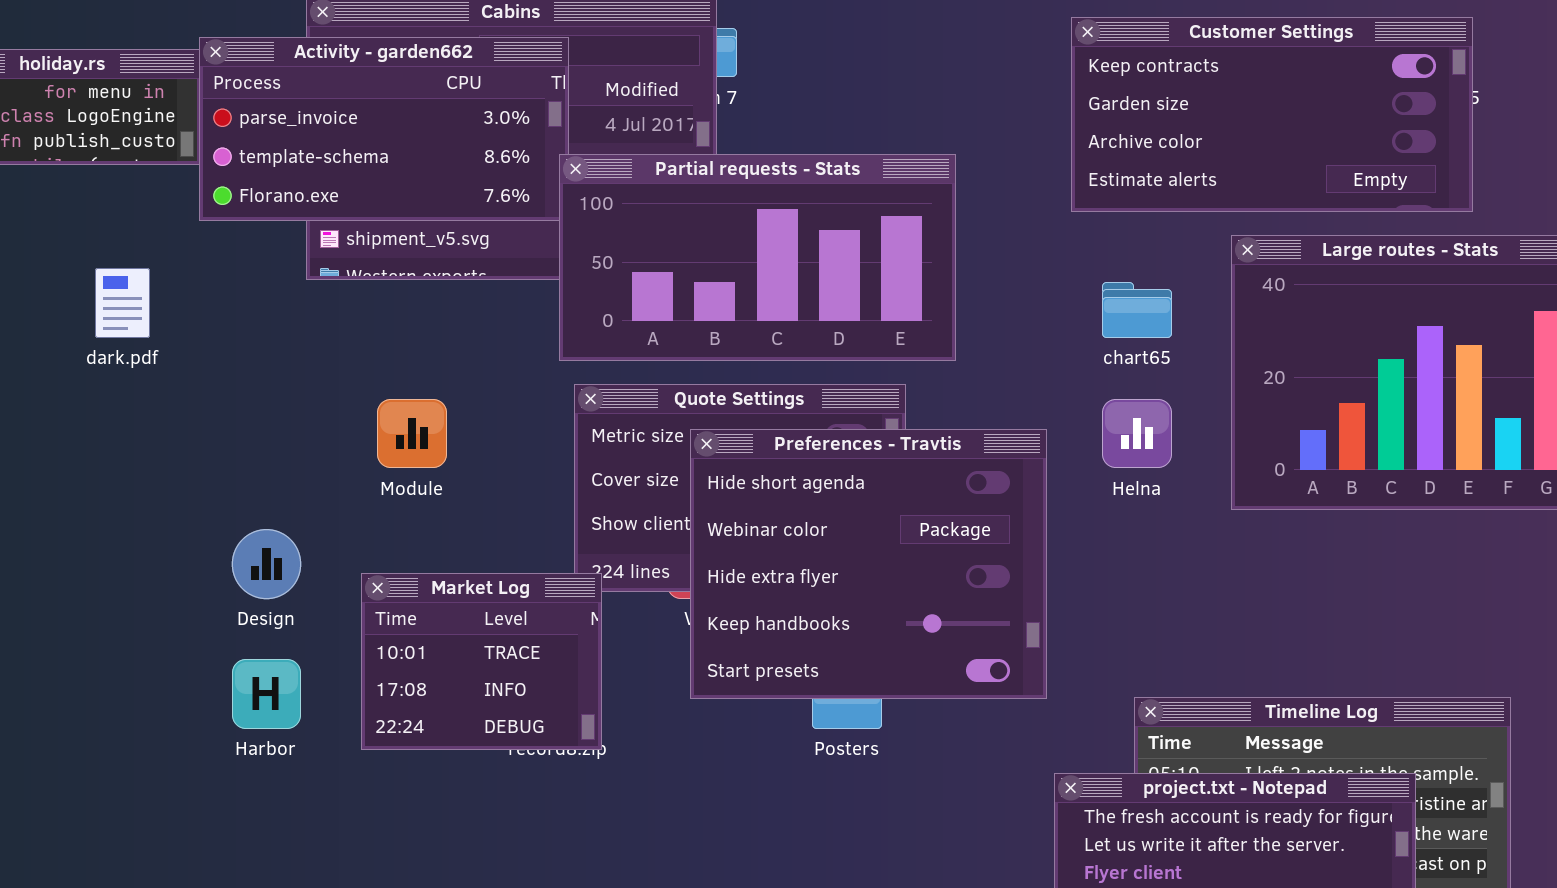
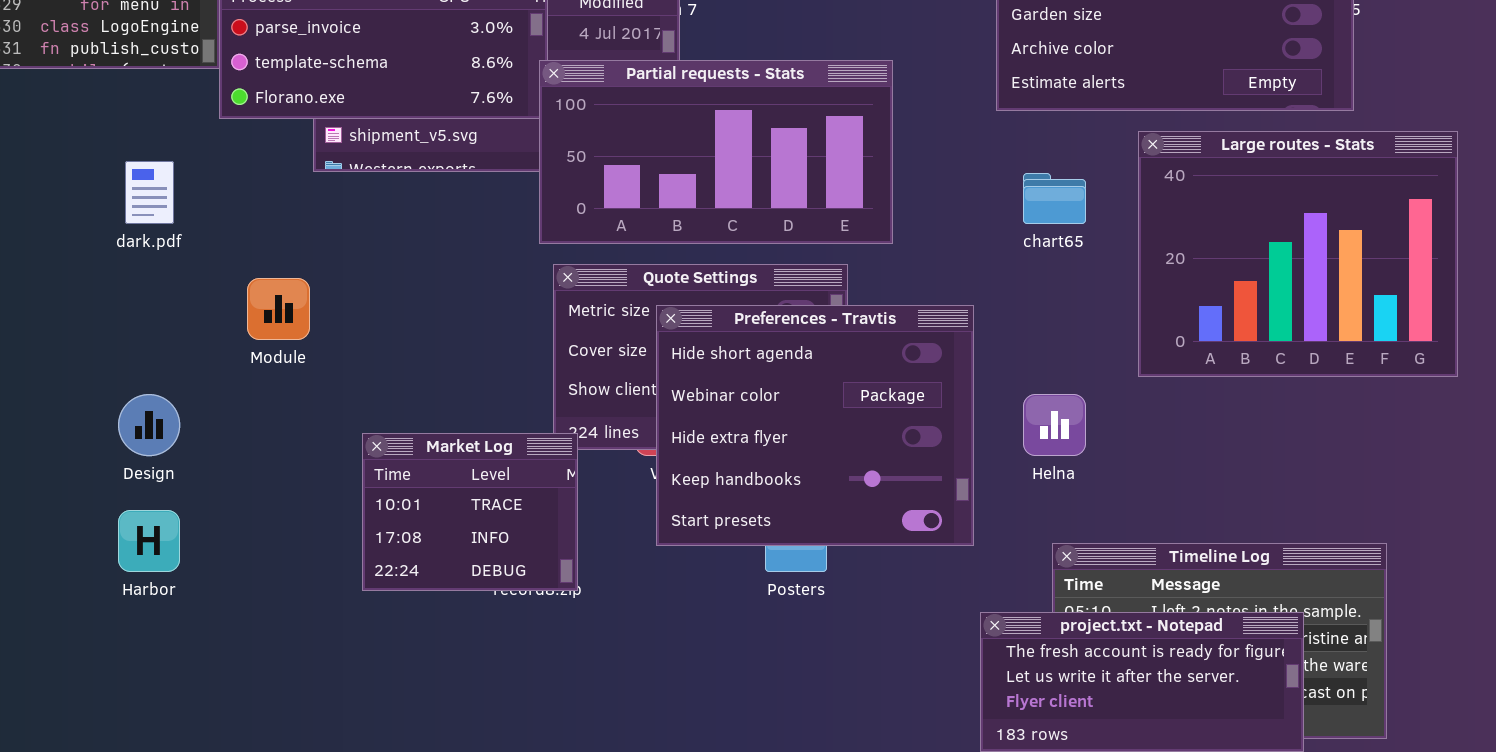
Module: [377,399,447,468] -> [247,278,310,340], moved
Helna: [1102,399,1172,468] -> [1023,394,1086,456], moved
Design: [232,529,301,599] -> [118,394,180,456], moved
Harbor: [232,659,301,729] -> [118,510,180,572], moved

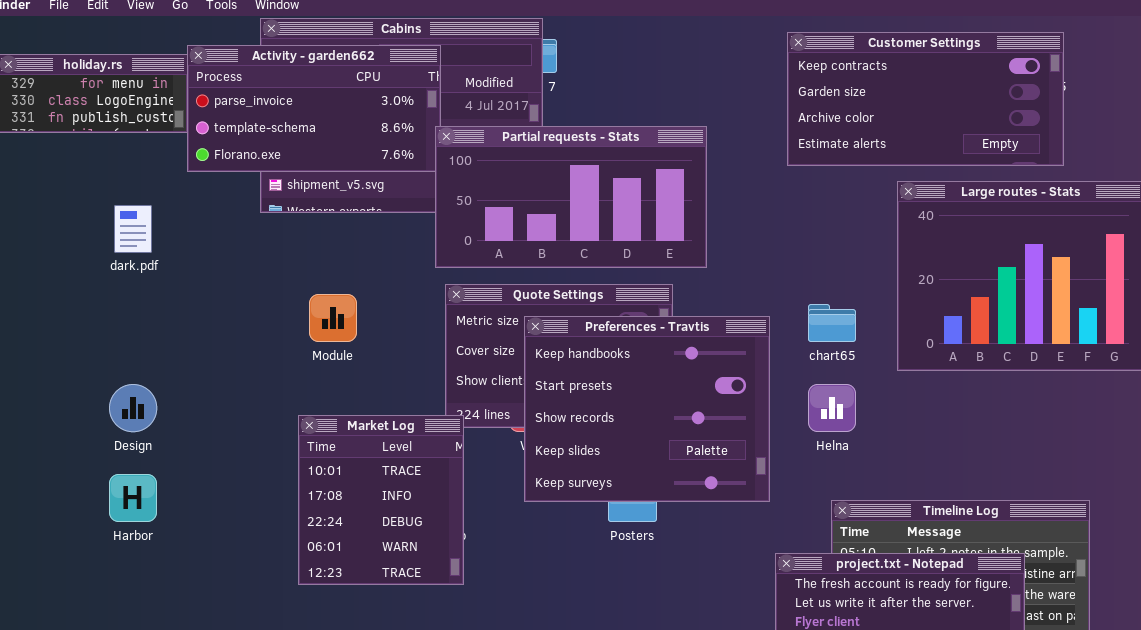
chart65: [1023,173,1086,224] -> [808,304,856,342], moved
Module: [247,278,310,340] -> [309,294,357,342], moved
Preferences - Travtis: [656,305,974,546] -> [524,316,770,502], scrolled down 3 rows
Market Log: [362,433,578,591] -> [298,415,464,585], resized

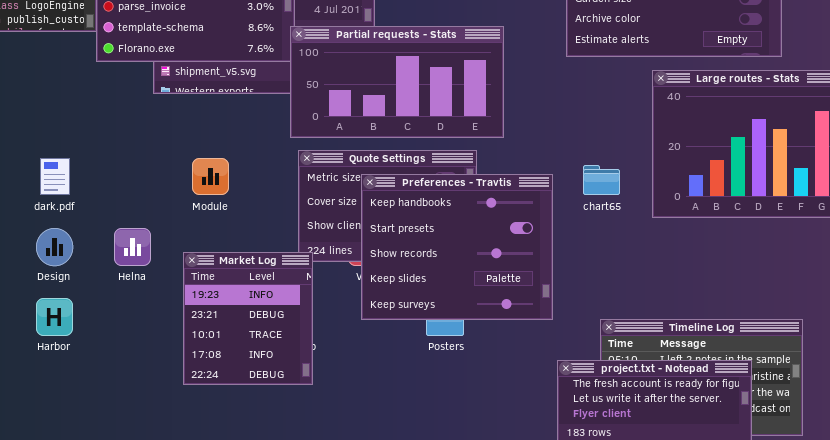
dark.pdf: [114,205,152,253] -> [40,158,70,195], moved
Helna: [808,384,856,432] -> [114,228,151,266], moved
Market Log: [298,415,464,585] -> [183,252,313,385], scrolled up 2 rows

